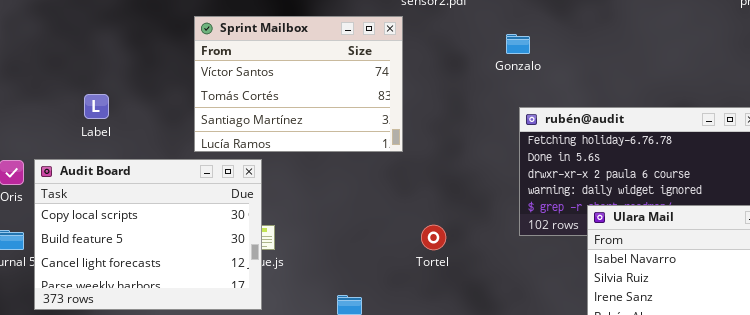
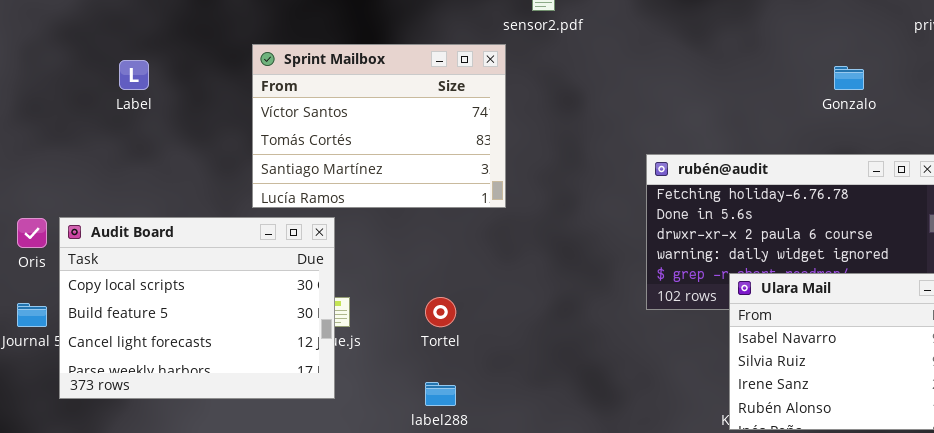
Gonzalo: [506,34,530,54] -> [834,66,864,90], moved
Label: [84,94,109,119] -> [119,60,149,90], moved
Tortel: [421,225,446,250] -> [425,297,456,327], moved

